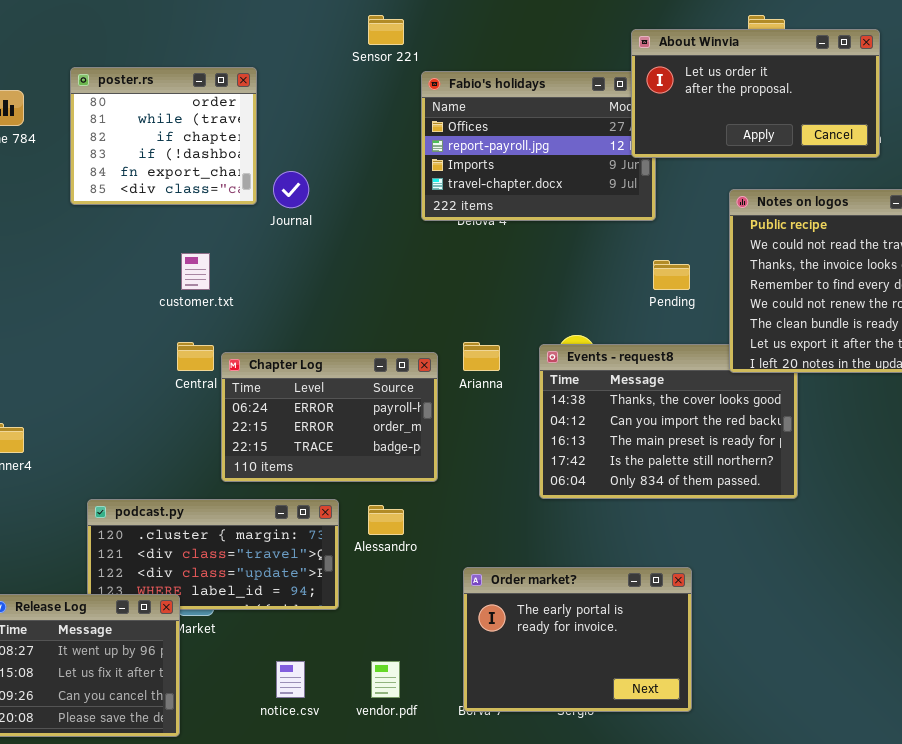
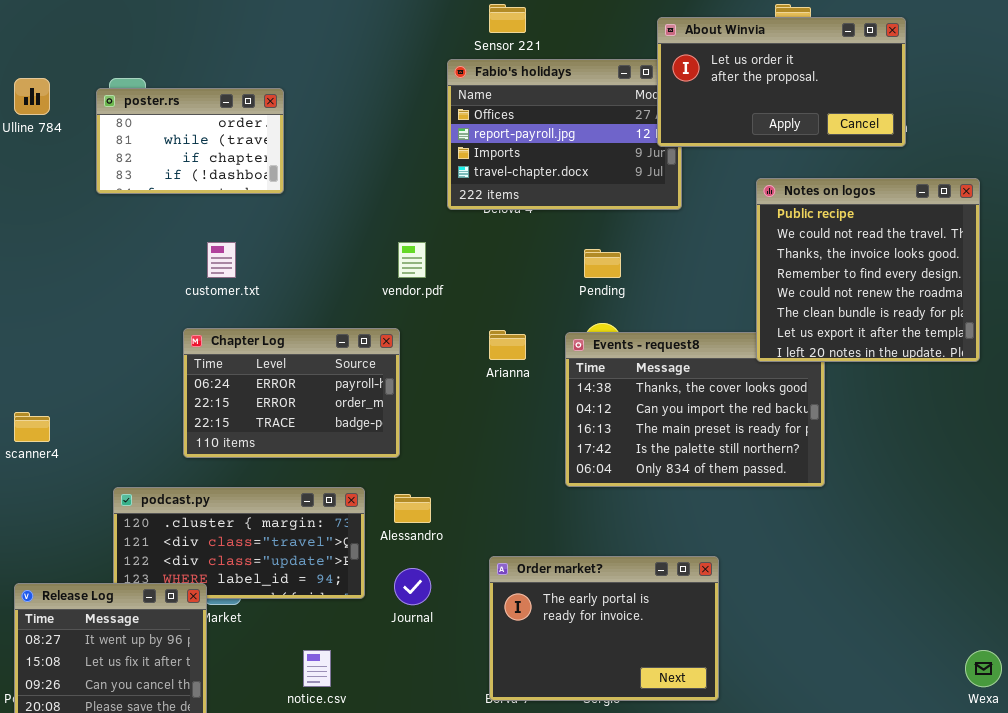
Sensor 221: [368,15,404,45] -> [489,4,526,33], moved
poster.rs: [70,67,257,205] -> [96,88,284,194], resized
Journal: [273,171,309,208] -> [394,568,431,605], moved
Pending: [653,260,690,290] -> [584,249,621,278], moved
Chapter Log: [221,352,438,482] -> [183,328,400,458], moved
vendor.pdf: [371,661,400,698] -> [398,242,426,278], moved

